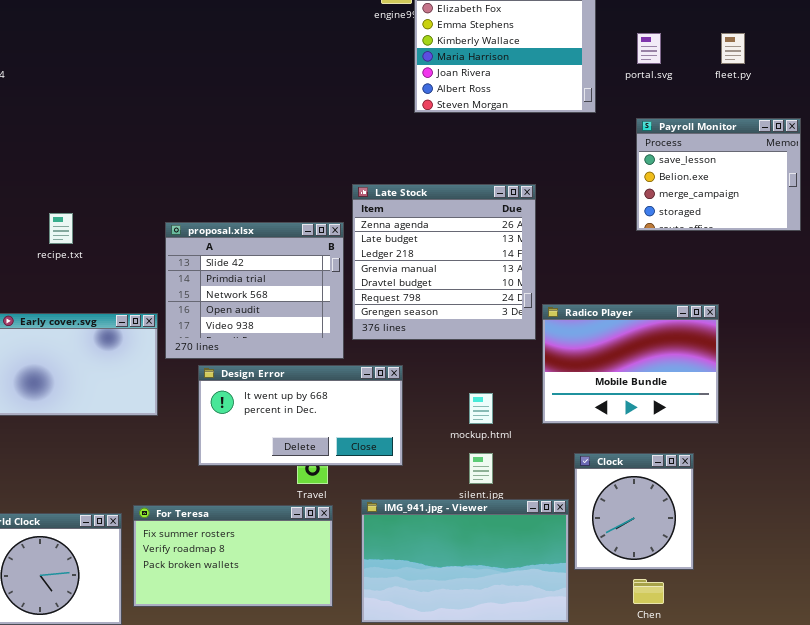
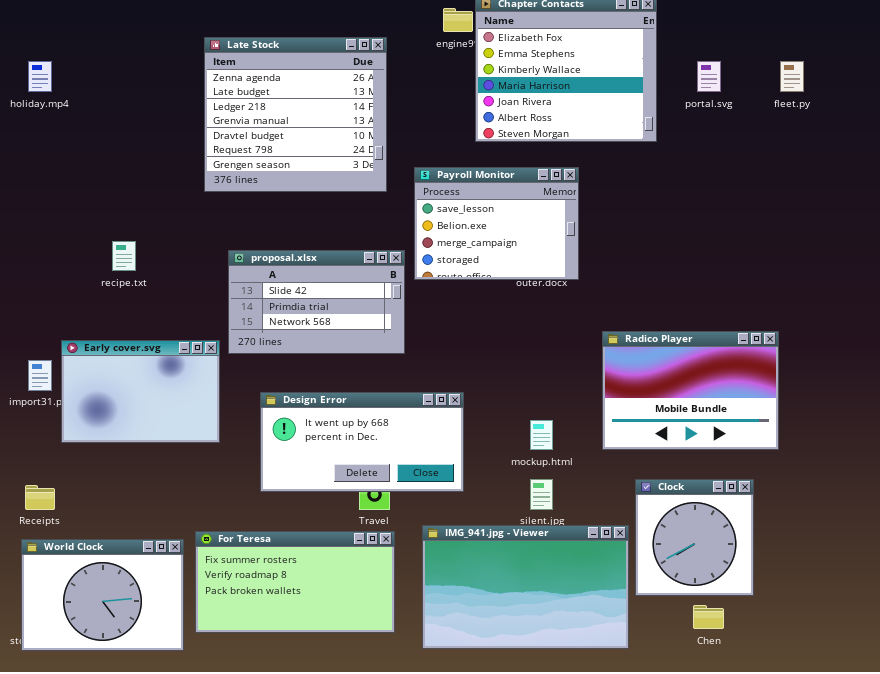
Payroll Monitor: [636,118,801,231] -> [414,167,579,280], moved
Late Stock: [352,184,536,340] -> [204,37,387,192], moved
proposal.xlsx: [165,222,344,359] -> [228,250,405,354], resized

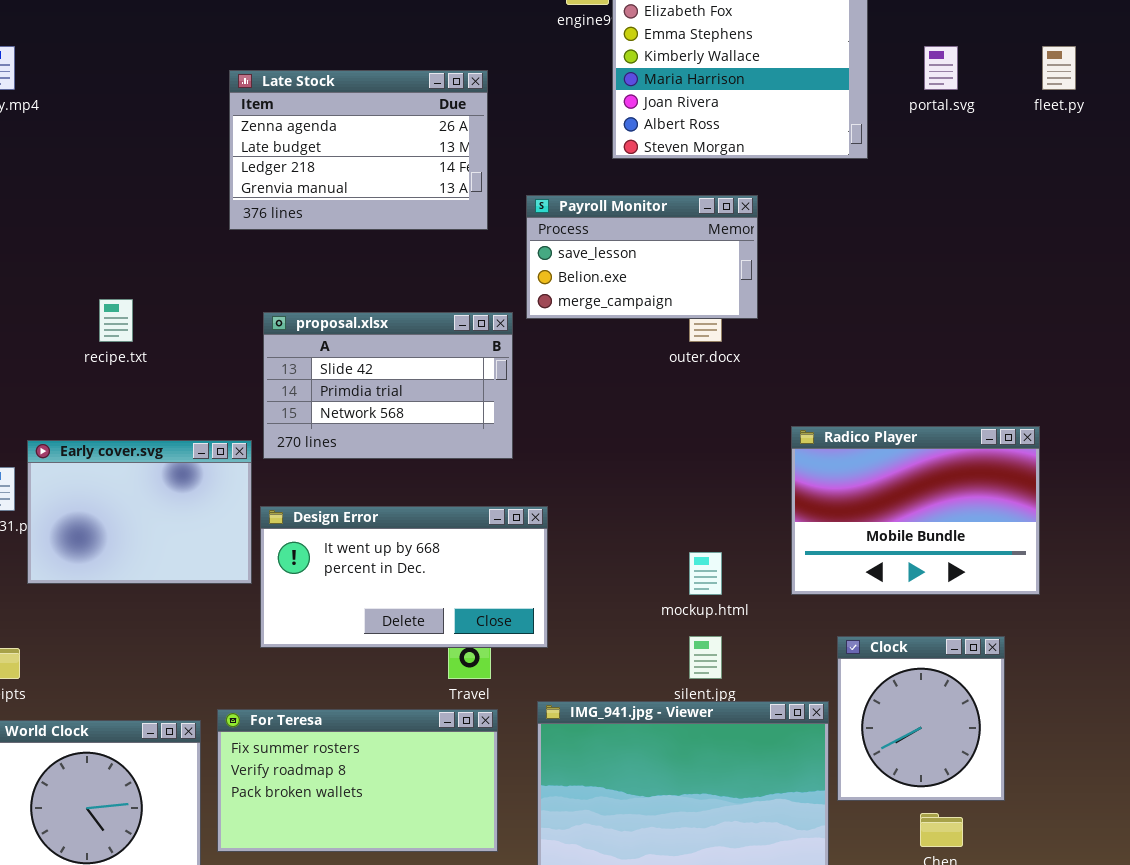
Late Stock: [204,37,387,192] -> [229,70,488,230], resized
Payroll Monitor: [414,167,579,280] -> [526,195,758,319], resized
Design Error: [260,392,464,492] -> [260,506,548,648], moved

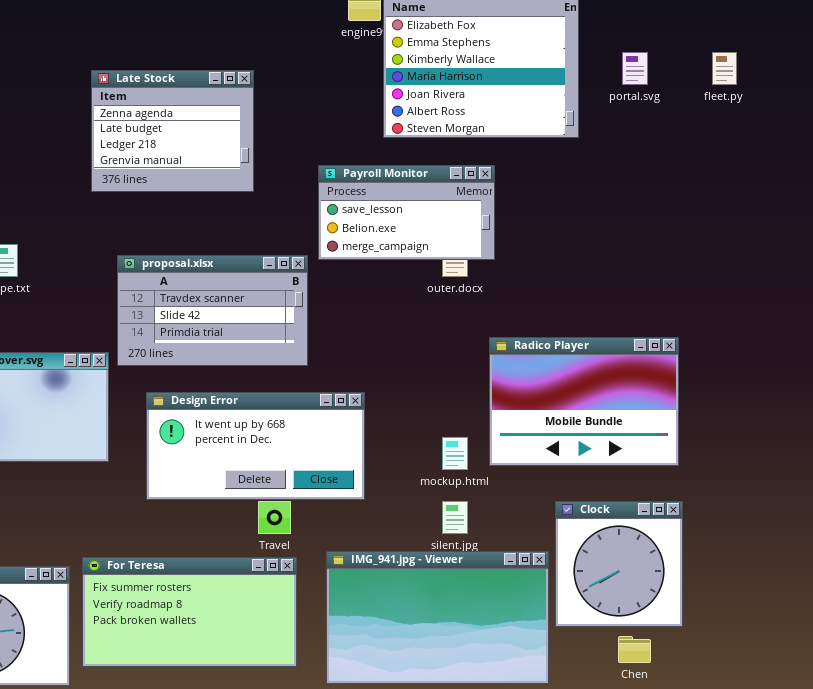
Late Stock: [229,70,488,230] -> [91,70,254,192], resized
proposal.xlsx: [263,312,513,459] -> [117,255,308,366], scrolled up 1 row
Radico Player: [791,426,1040,595] -> [489,337,679,466], moved
Design Error: [260,506,548,648] -> [146,392,365,500], moved

